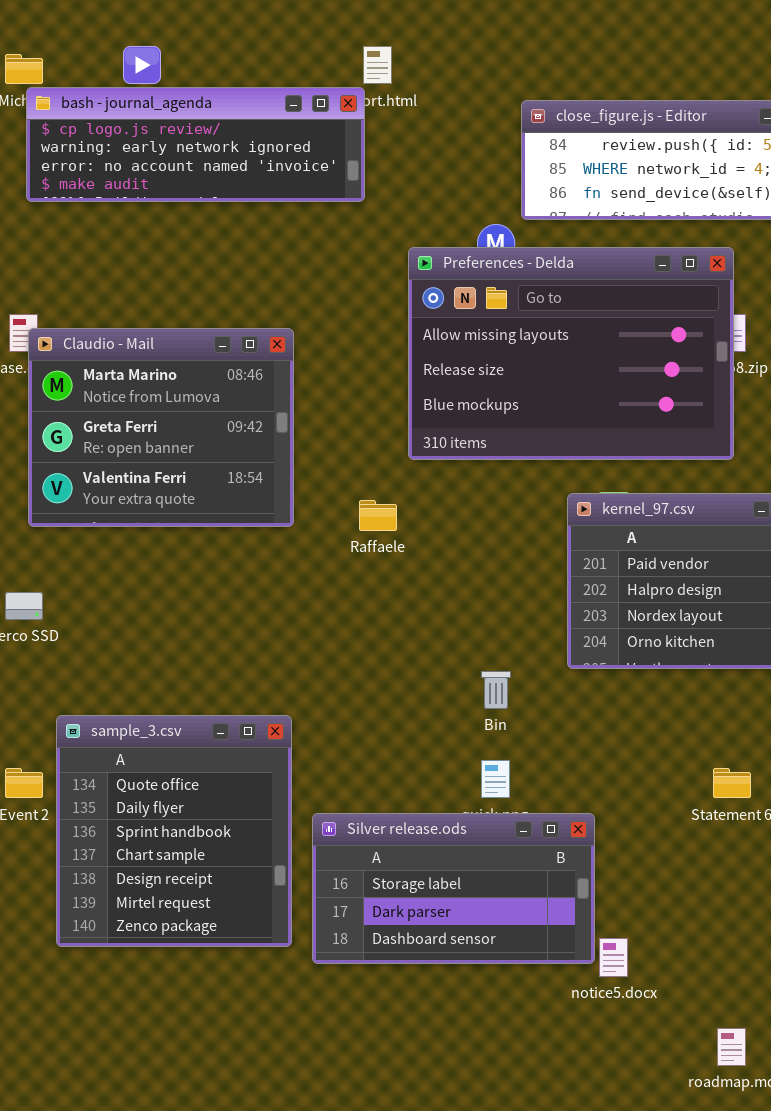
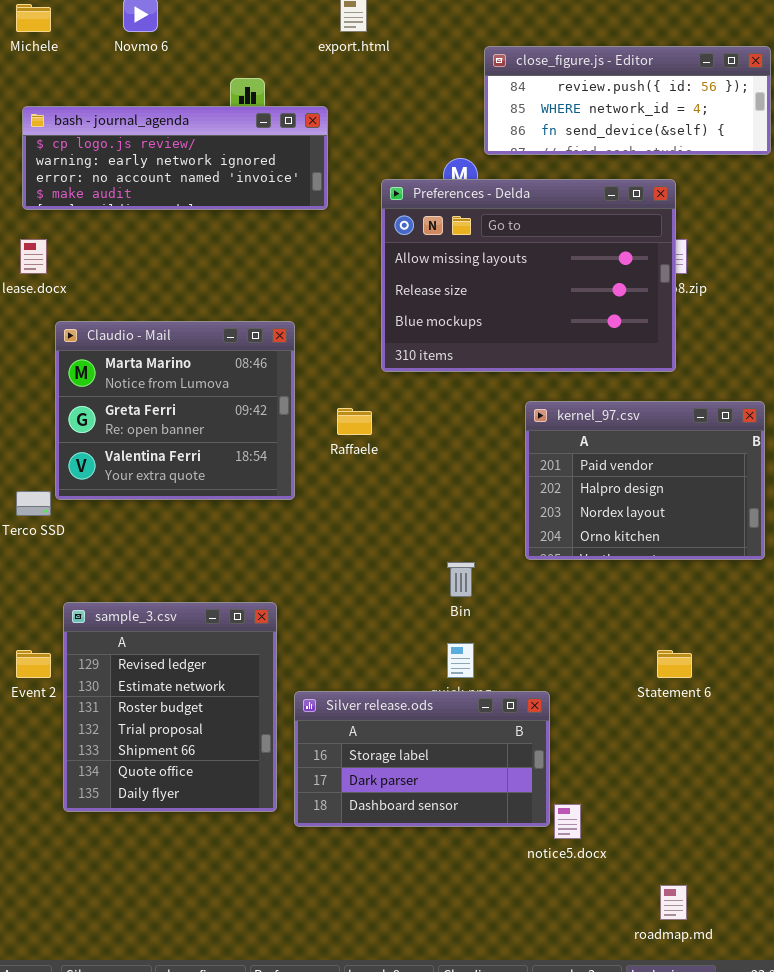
bash - journal_agenda: [26,87,365,202] -> [22,106,328,210], moved
Claudio - Mail: [28,328,294,527] -> [55,321,295,500], moved
sample_3.csv: [56,715,292,947] -> [63,602,277,812], scrolled up 5 rows

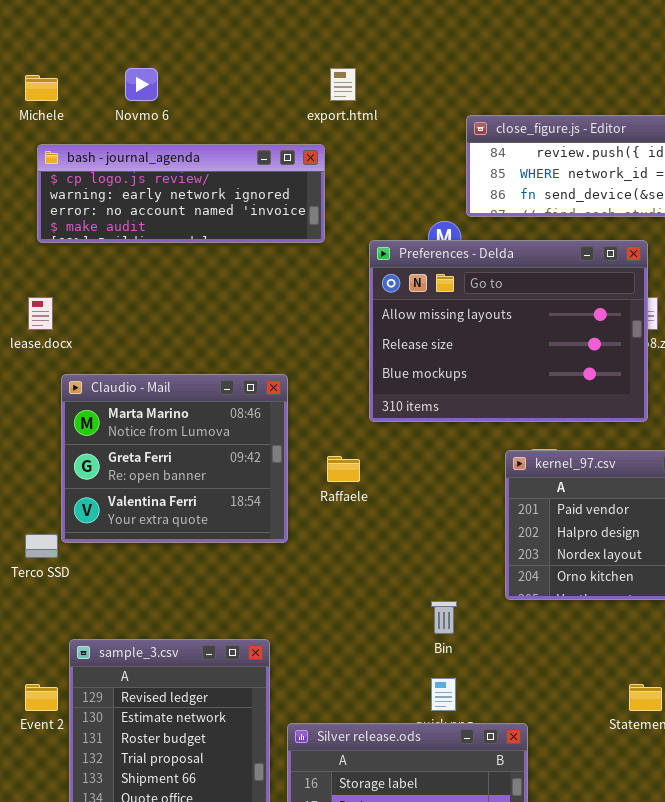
bash - journal_agenda: [22,106,328,210] -> [37,144,325,243], moved

